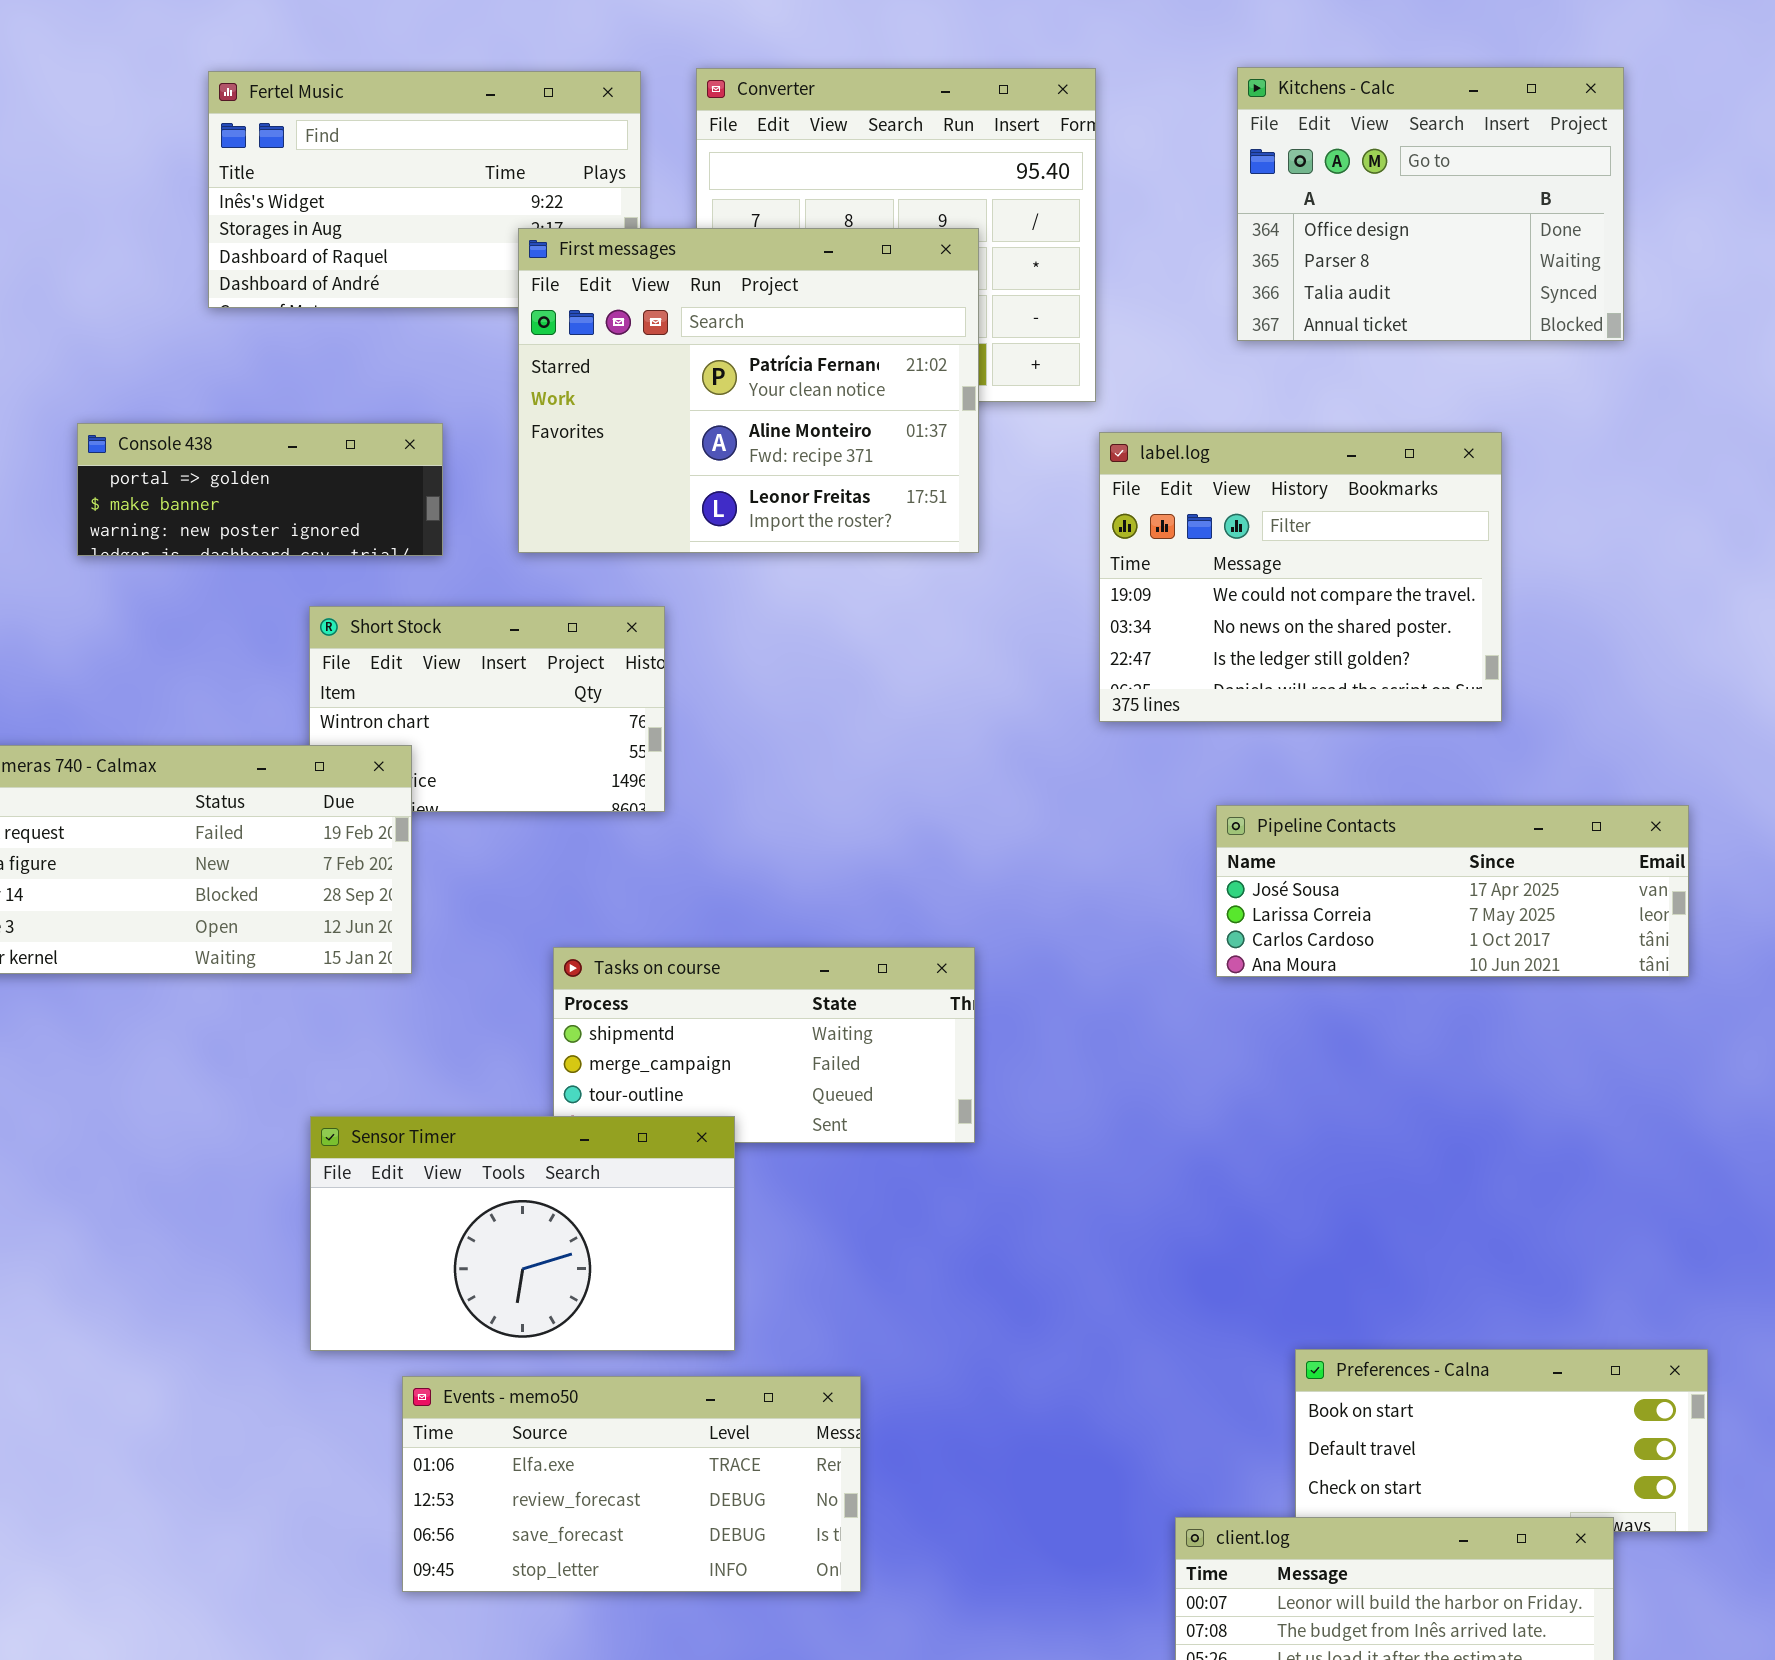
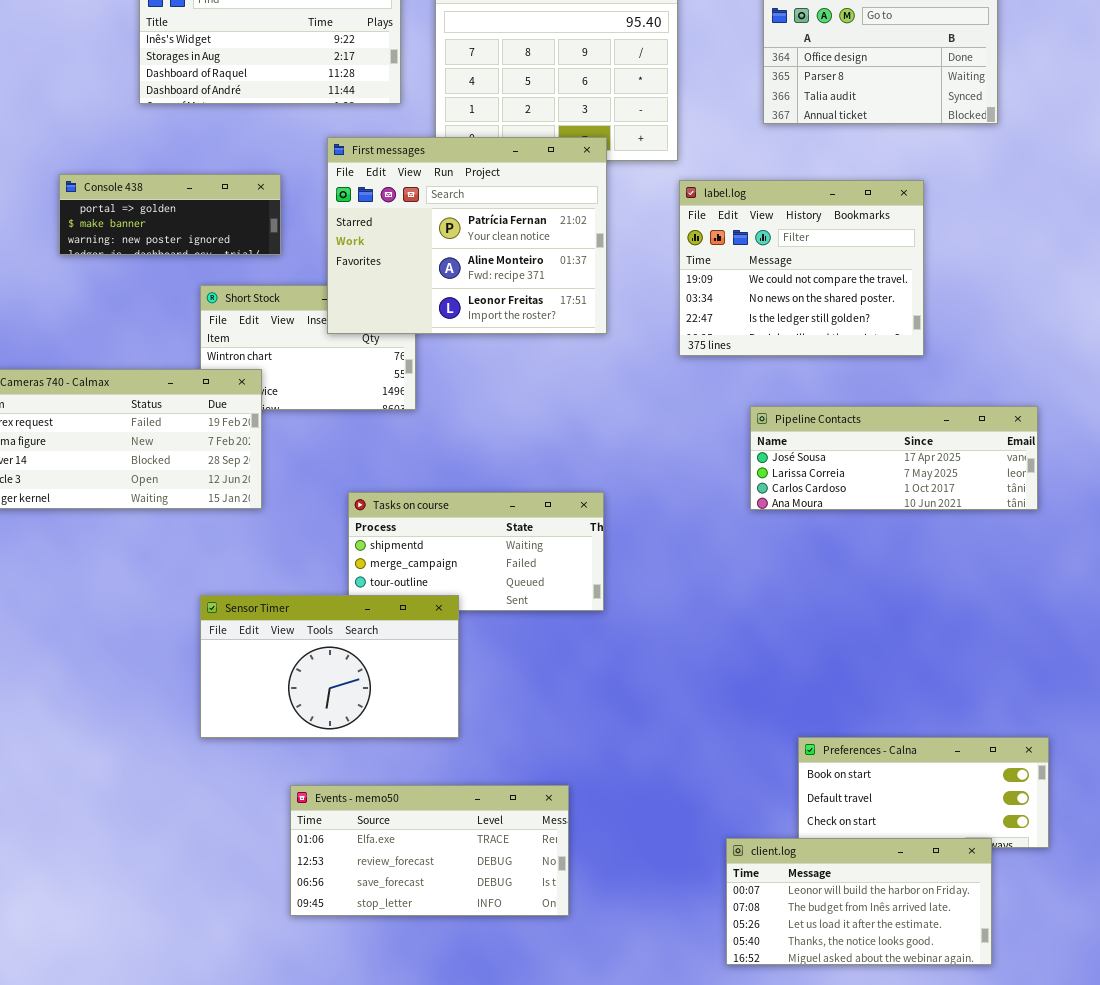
First messages: [518,228,979,553] -> [327,137,607,334], moved
Events - memo50: [402,1376,861,1592] -> [290,785,569,916], moved

